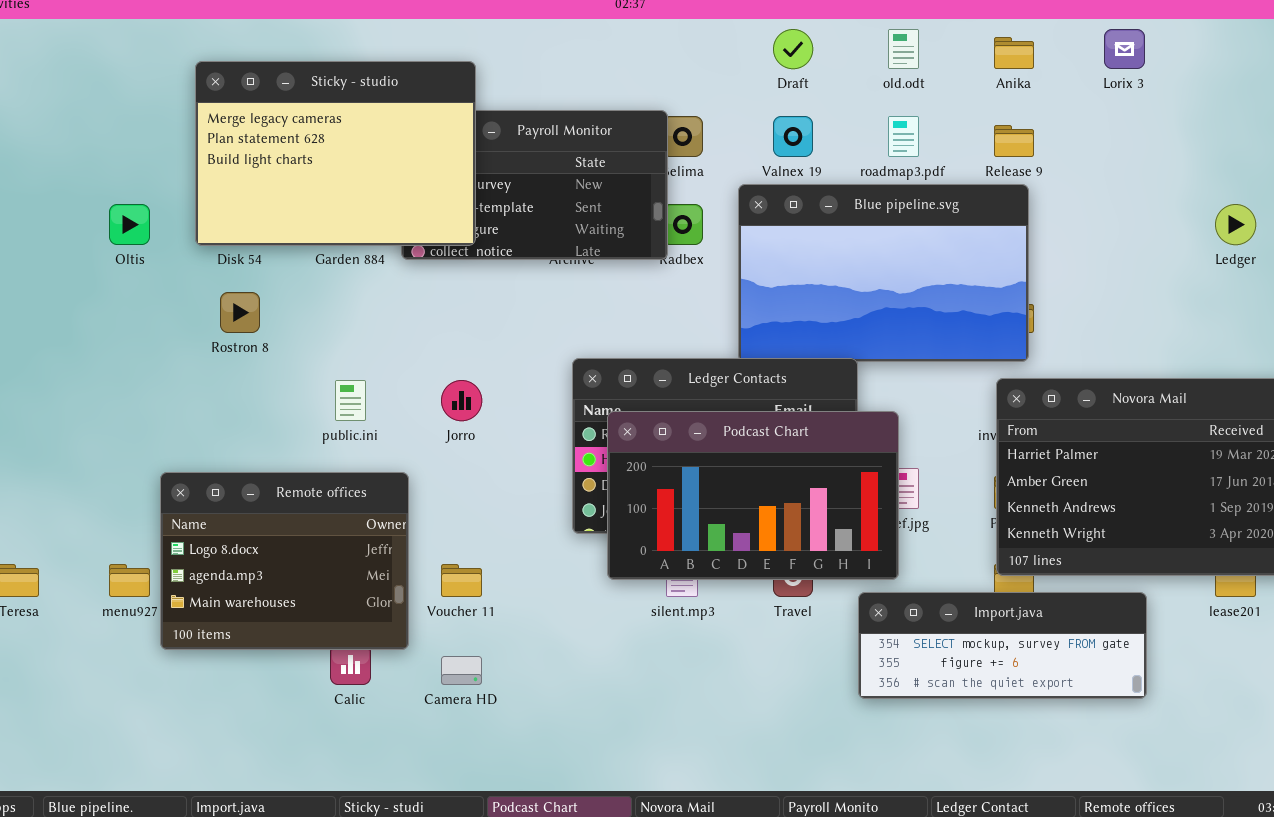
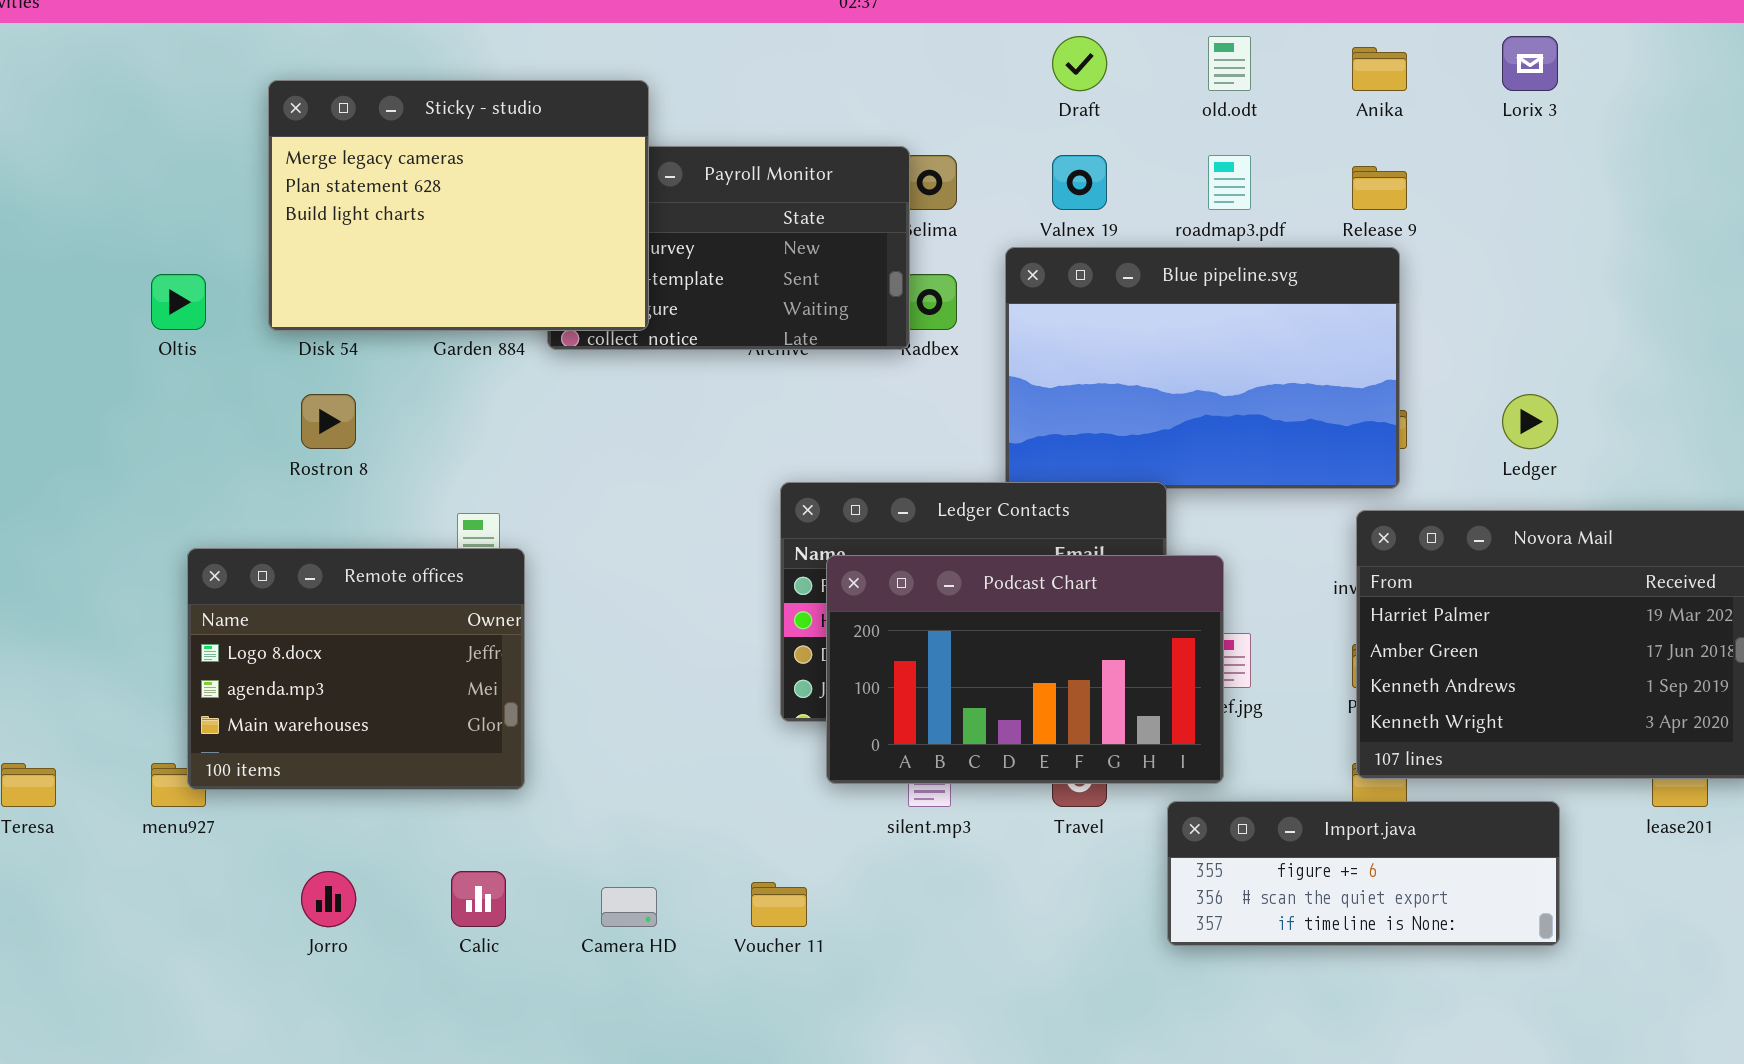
Ledger: [1215,204,1256,245] -> [1502,394,1558,449], moved
Jorro: [441,380,482,421] -> [301,871,356,927], moved
Remote offices: [160,472,409,650] -> [187,548,525,790], moved
Voucher 11: [441,564,482,597] -> [751,882,807,927], moved
Import.java: [858,592,1147,699] -> [1167,801,1560,946], scrolled down 1 row

